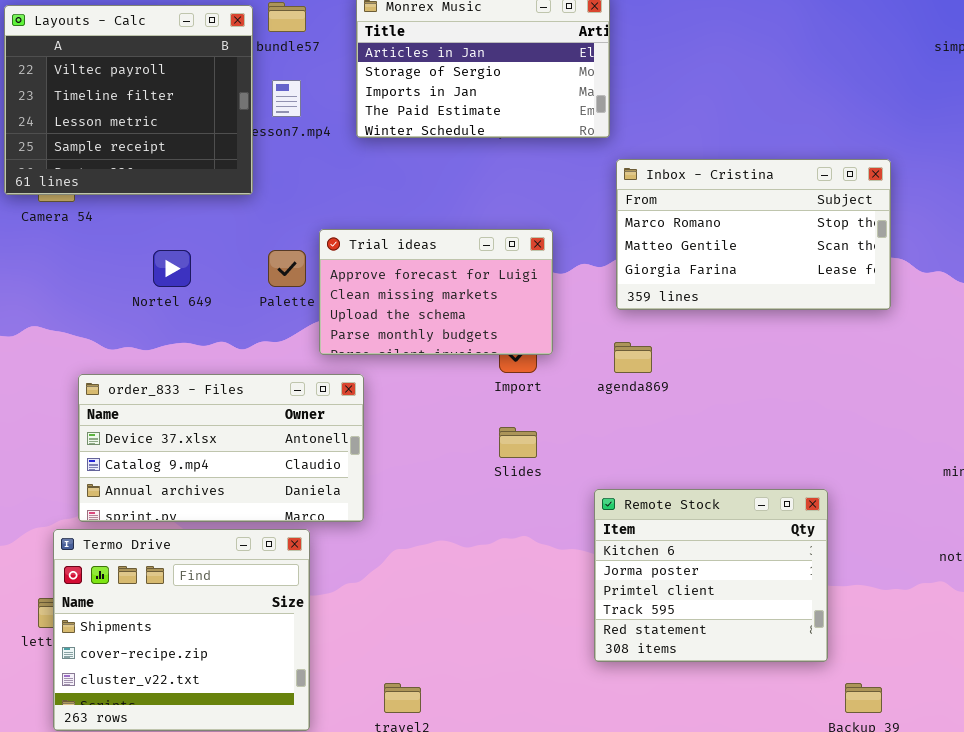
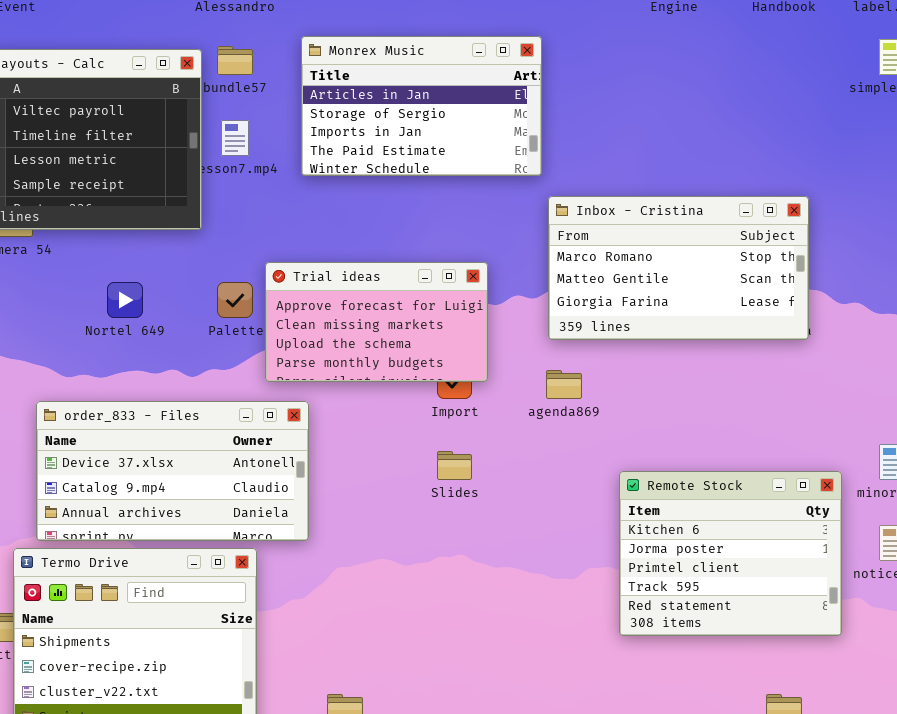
Remote Stock: [594,489,828,662] -> [619,471,842,636], moved

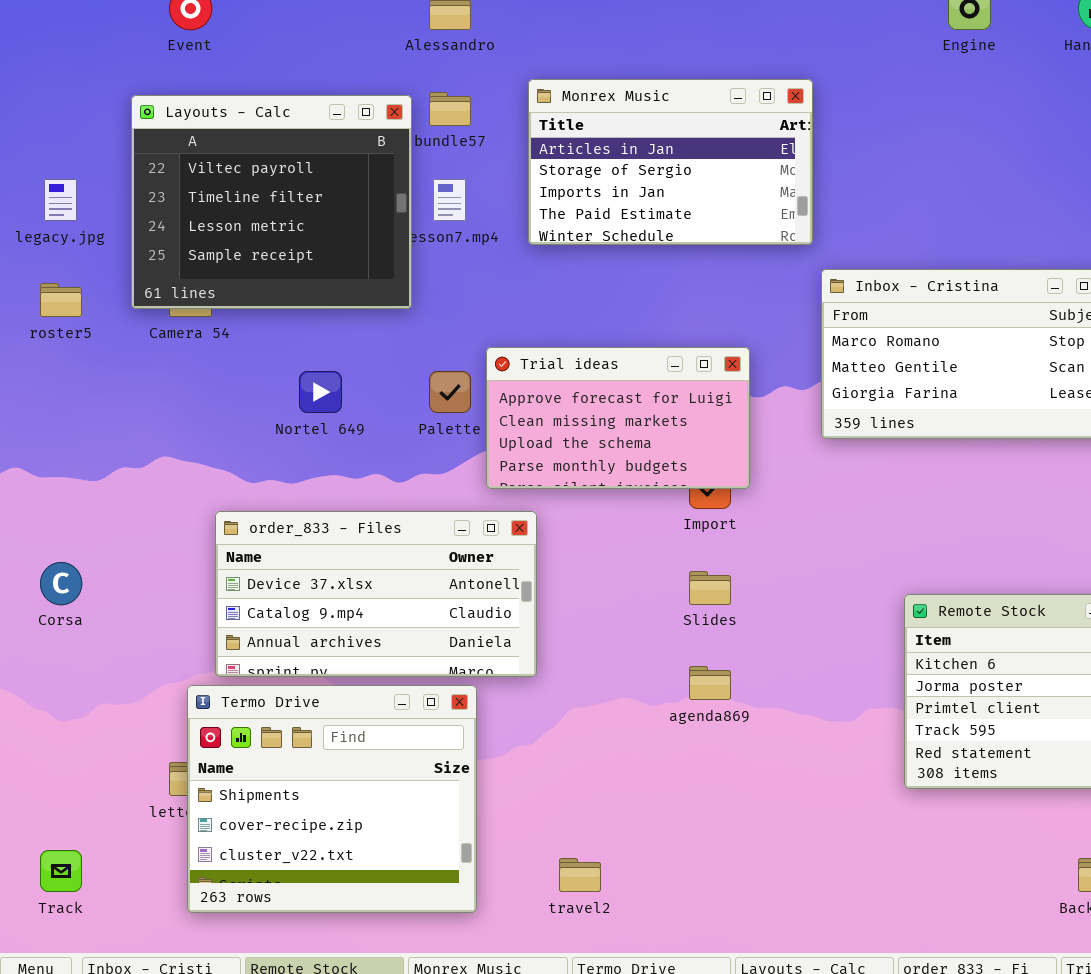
agenda869: [546,370,582,399] -> [689,666,731,700], moved

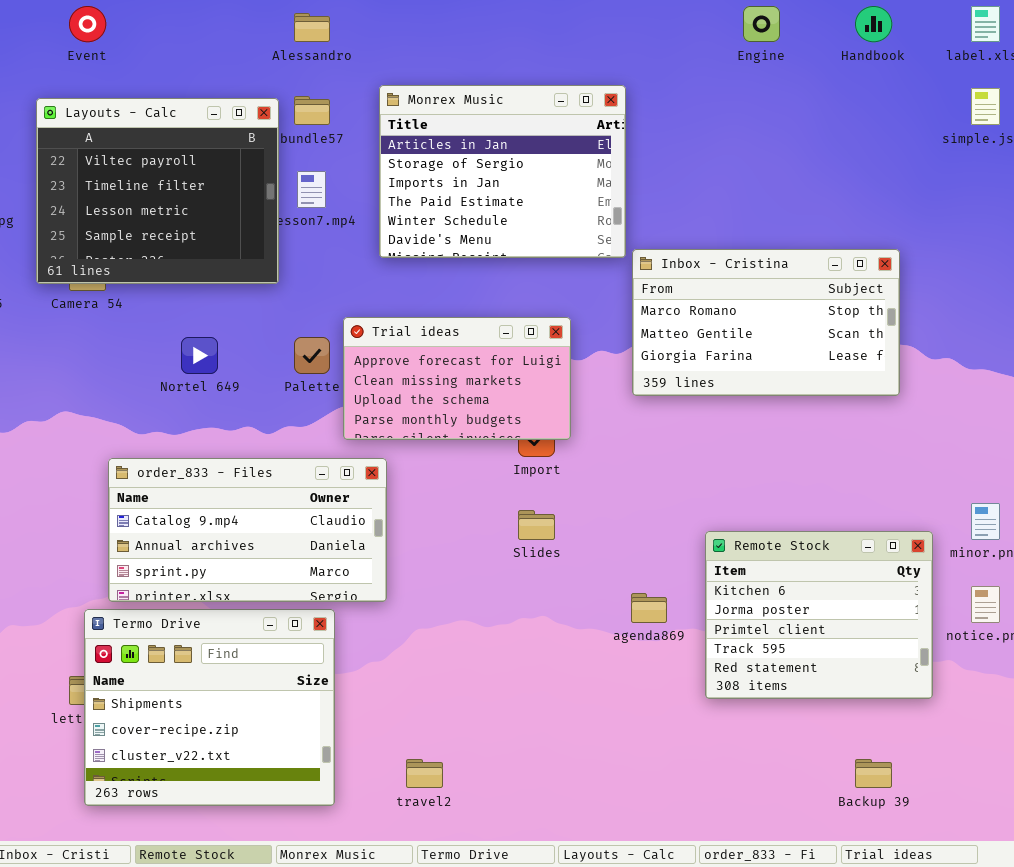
Monrex Music: [528,79,813,245] -> [379,85,626,258], resized
order_833 - Files: [215,511,537,677] -> [108,458,387,602], scrolled down 1 row
agenda869: [689,666,731,700] -> [631,593,667,623], moved

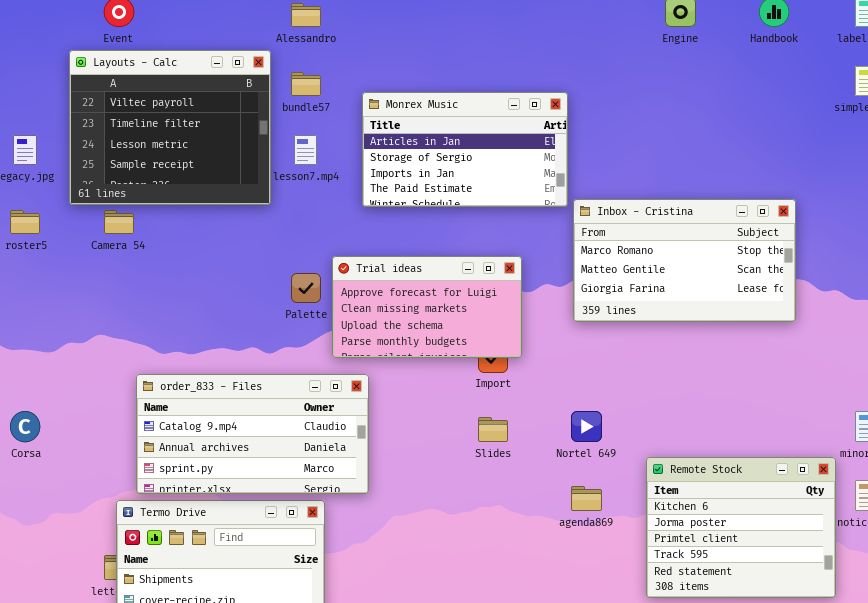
Monrex Music: [379,85,626,258] -> [362,92,568,207], resized
Layouts - Calc: [36,98,279,284] -> [69,50,271,205], moved
Nortel 649: [181,337,218,374] -> [571,411,602,442], moved
Remote Stock: [705,531,933,699] -> [646,457,836,598], moved

